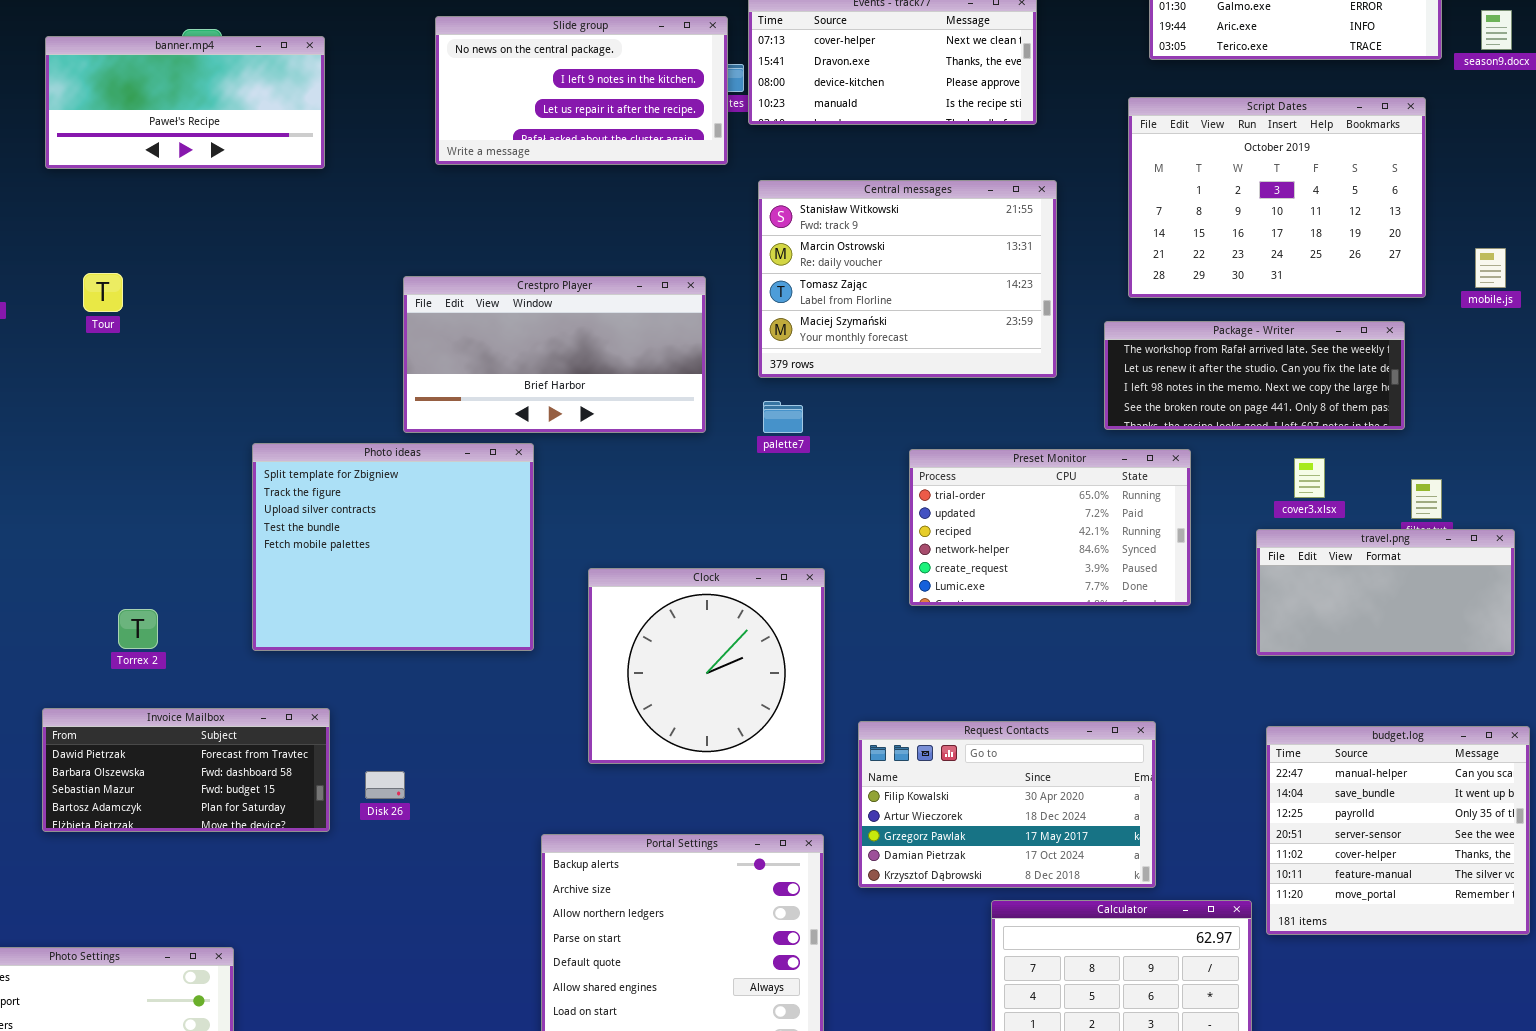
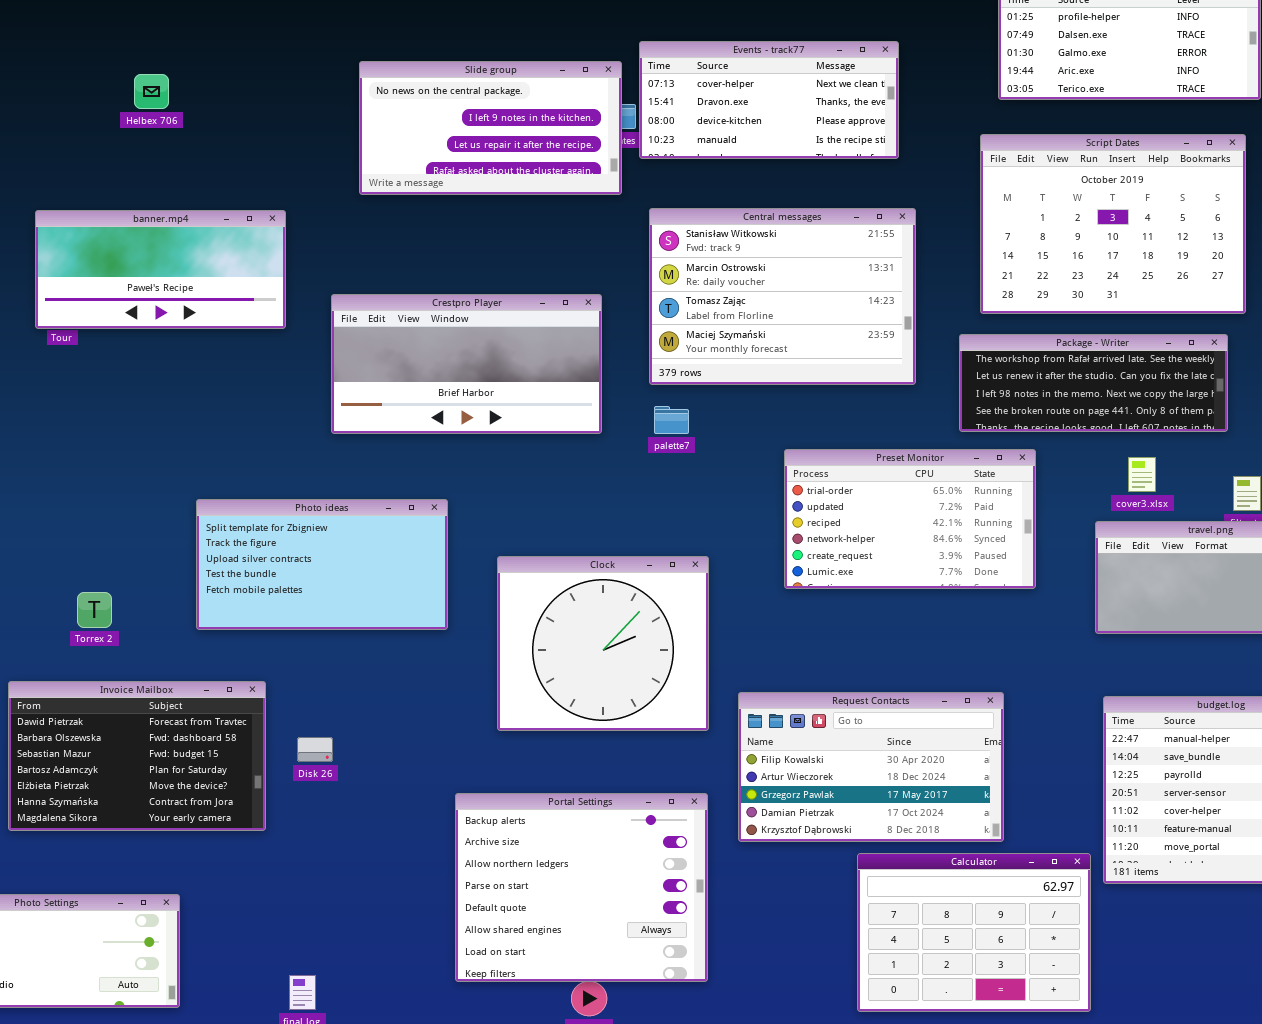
banner.mp4: [45,36,325,169] -> [35,210,286,329], moved
Photo ideas: [252,443,534,651] -> [196,499,448,630], resized
Invoice Mailbox: [42,708,330,832] -> [8,681,266,831], resized

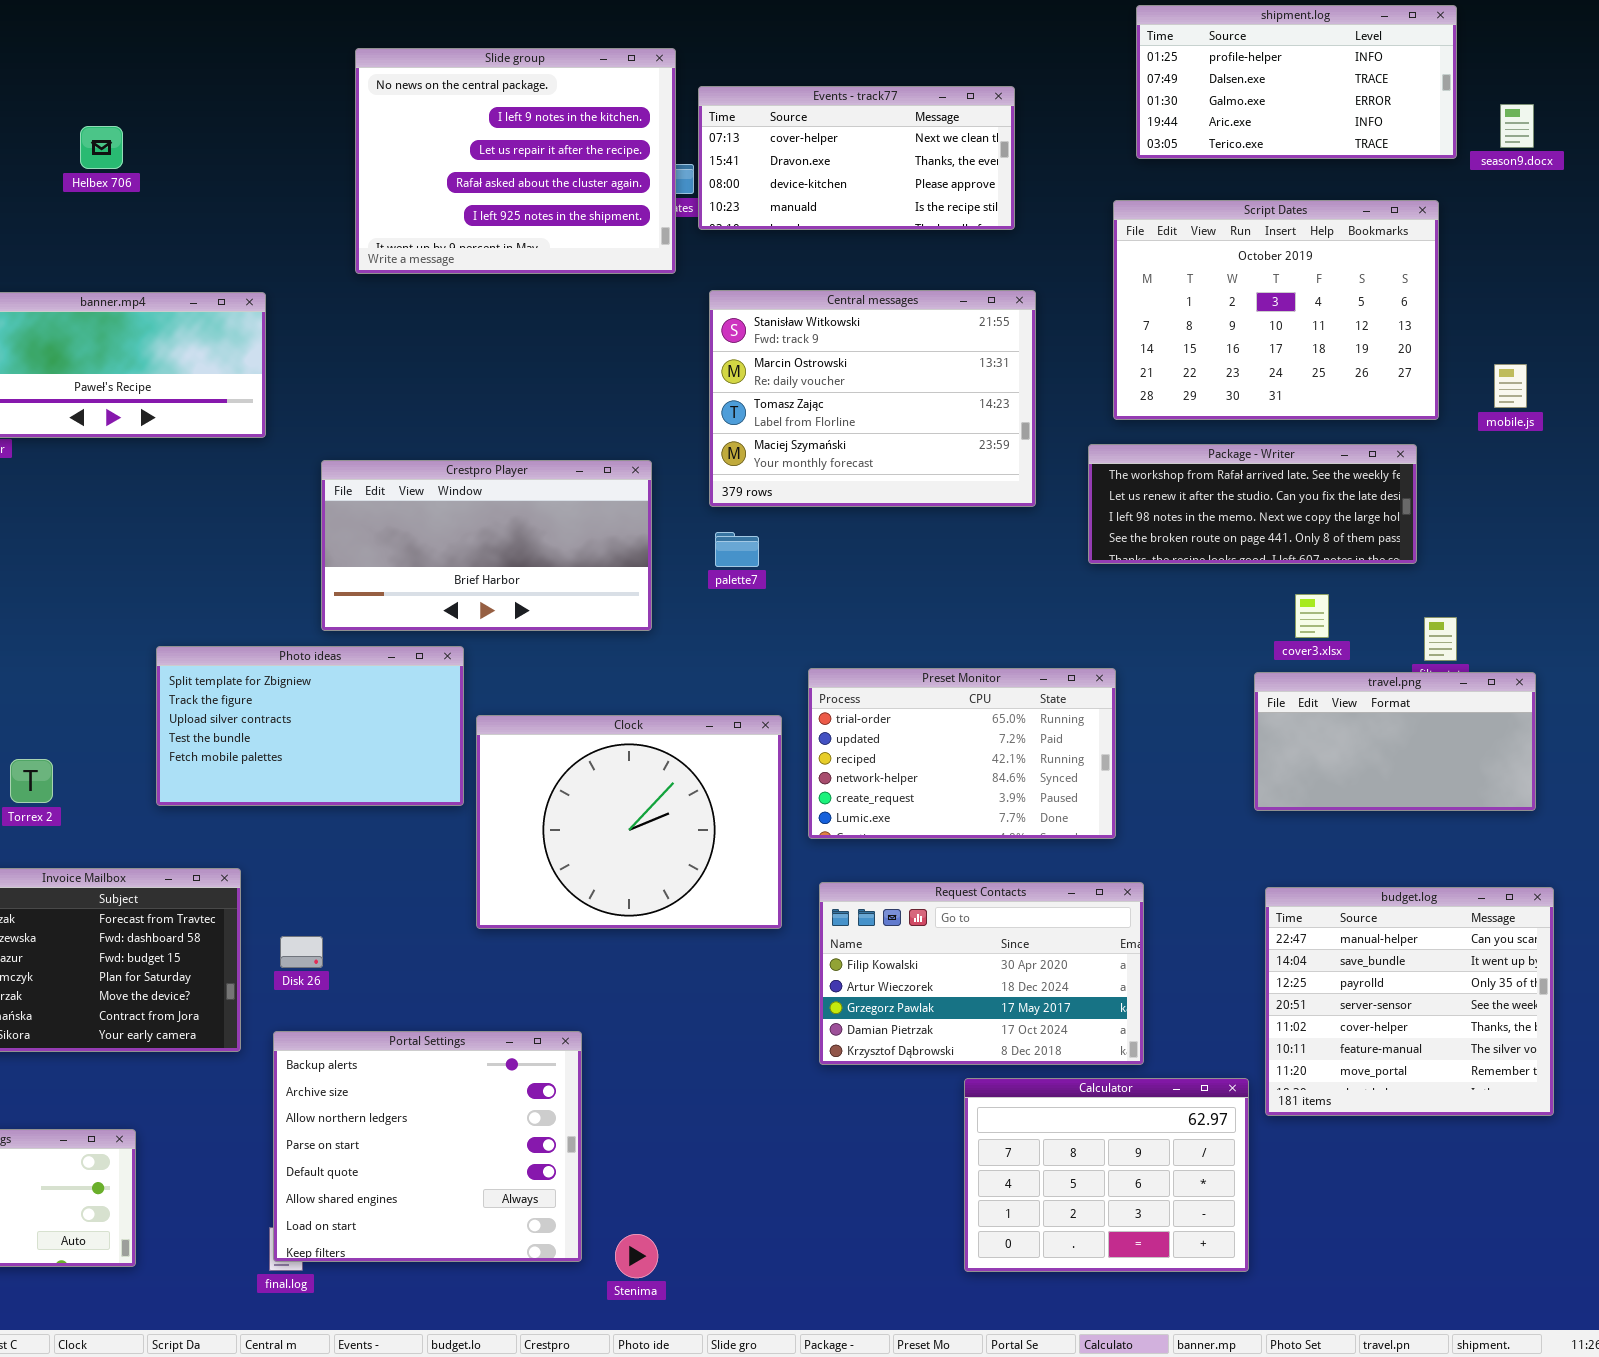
Slide group: [359,61,622,195] -> [355,48,676,274], resized
Crestpro Player: [331,294,602,434] -> [321,460,652,631], moved
Preset Monitor: [784,449,1036,589] -> [808,668,1116,839], moved
Clock: [497,556,709,731] -> [476,715,782,929], resized
Portal Settings: [455,793,708,982] -> [273,1031,582,1262], moved

